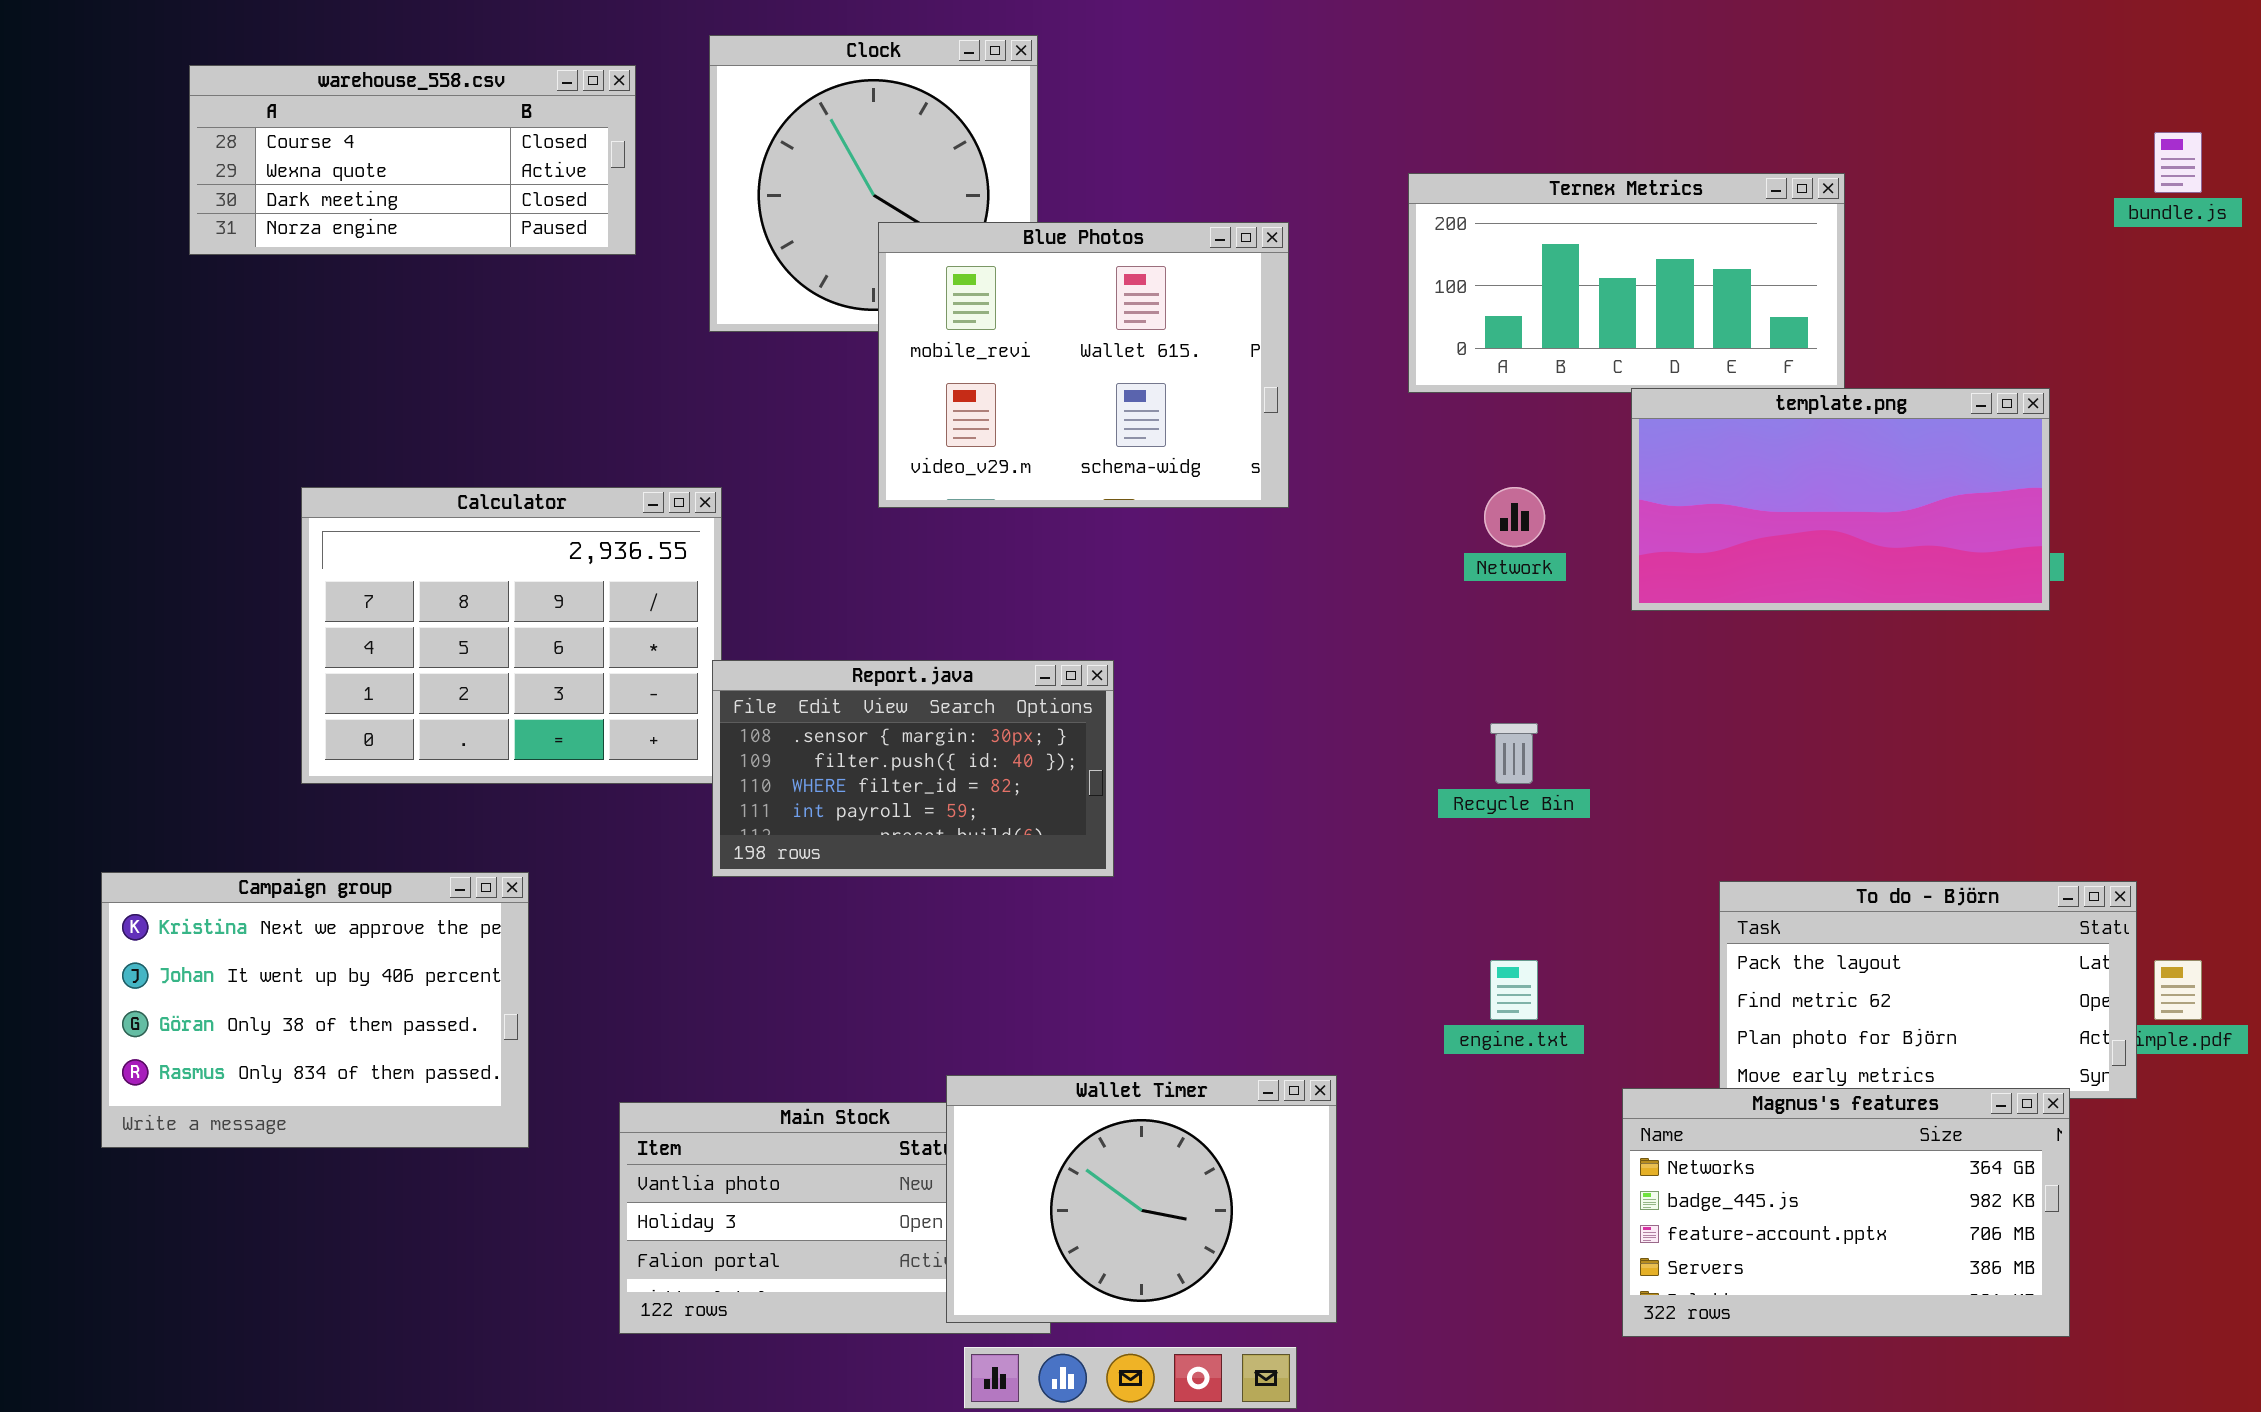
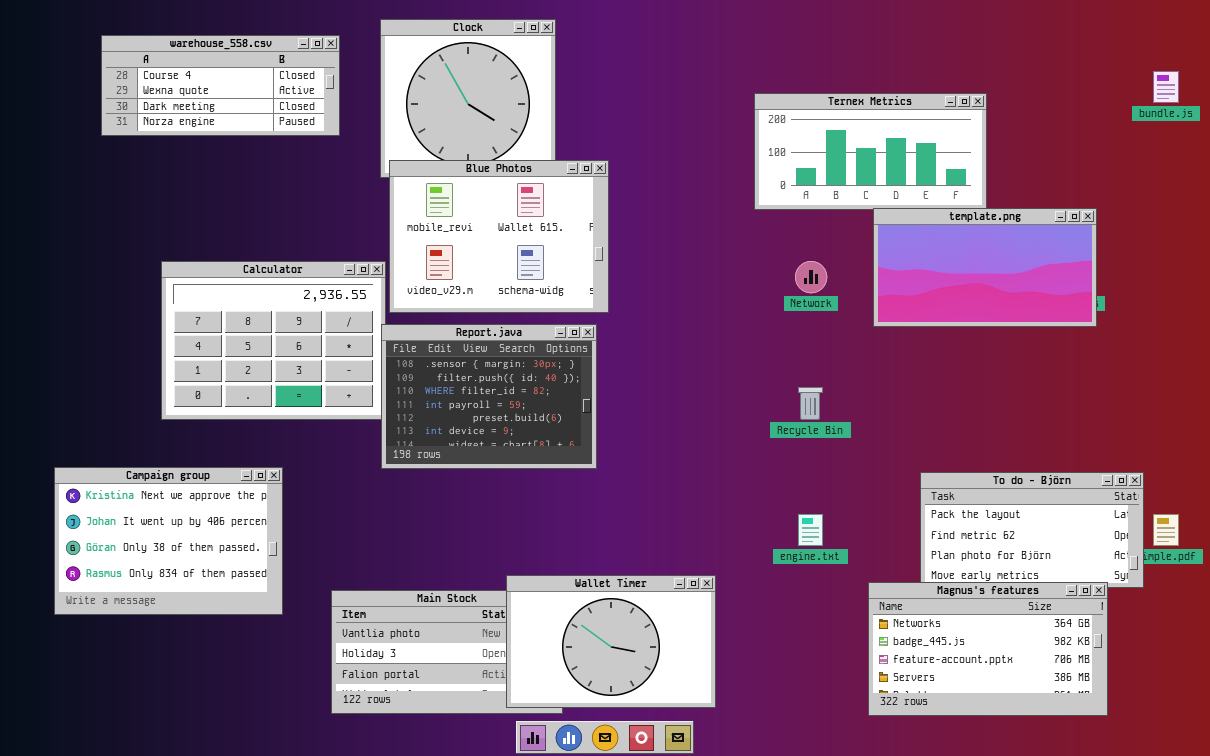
Blue Photos: [878,222,1289,508] -> [389,160,609,313], moved
Report.java: [712,660,1114,877] -> [381,324,597,469], resized

